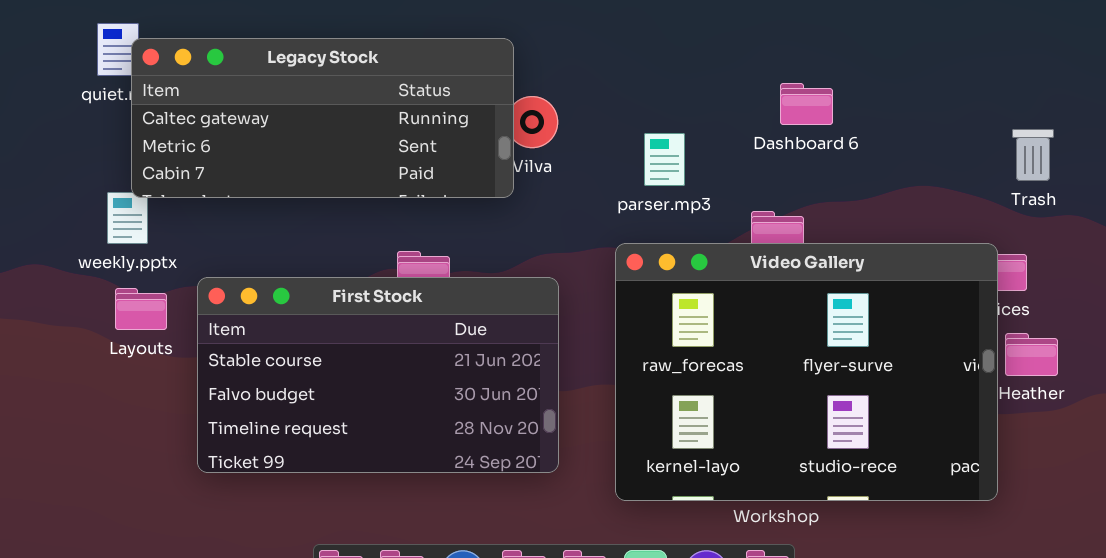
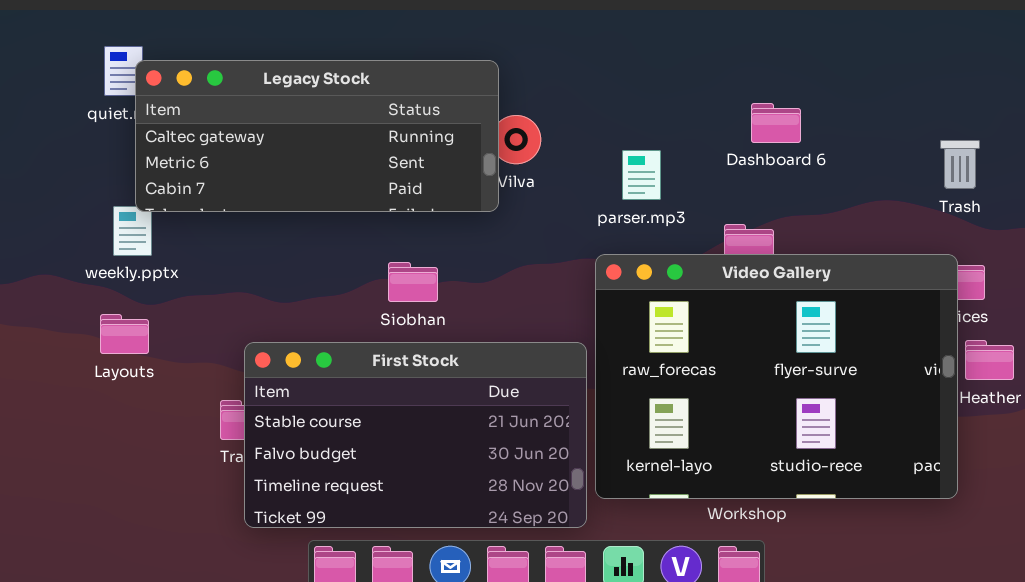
Trash: [1012,129,1054,181] -> [940,140,980,189], moved
First Stock: [197,277,559,473] -> [244,342,587,528], moved
Layouts: [115,288,167,330] -> [100,314,149,354], moved

